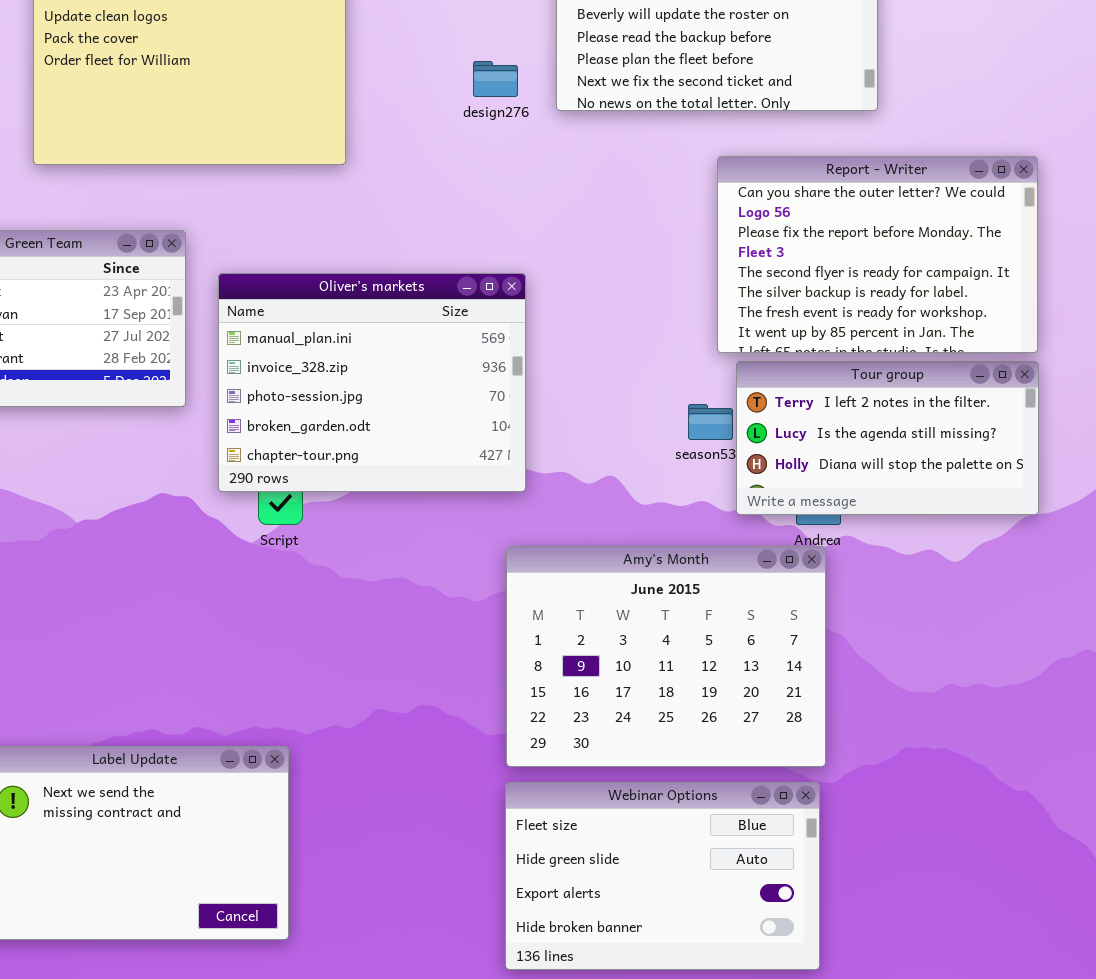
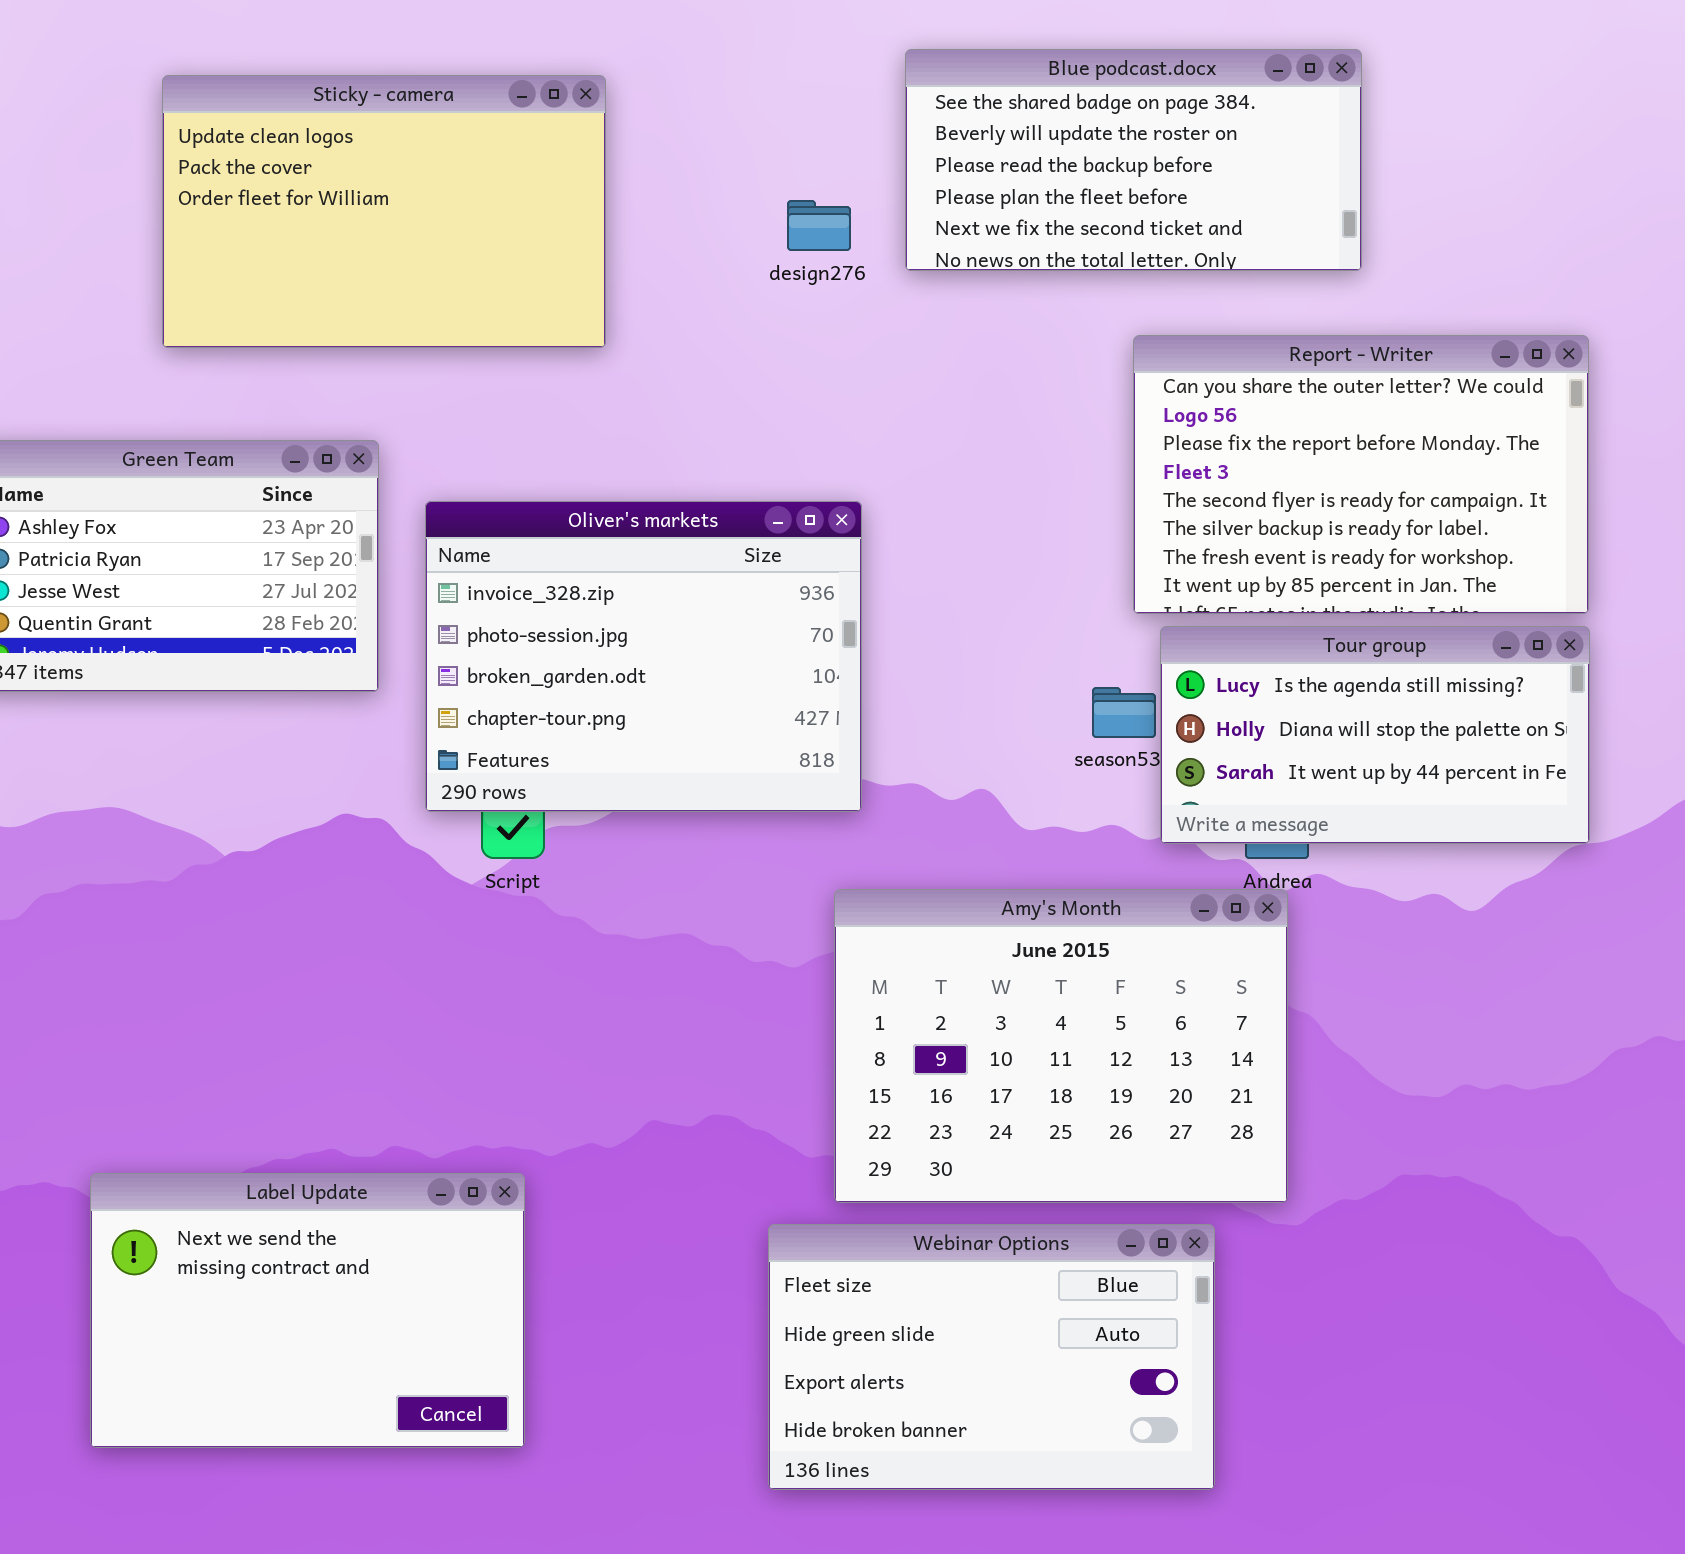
Oliver's markets: [218,273,526,492] -> [425,501,862,812], scrolled down 1 row
Tour group: [736,361,1039,515] -> [1160,626,1590,844], scrolled down 1 row
Webinar Options: [505,782,820,970] -> [768,1224,1215,1490], moved

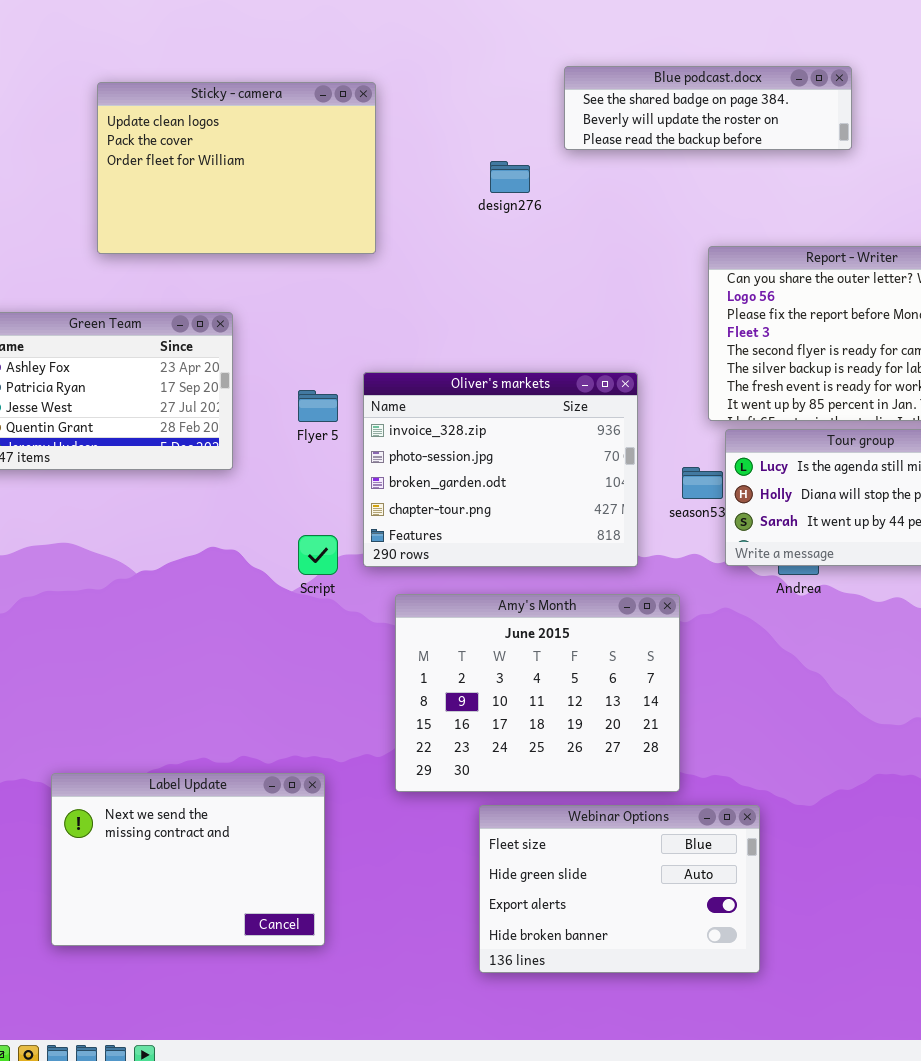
Blue podcast.docx: [905,49,1362,271] -> [564,66,852,150], resized
Oliver's markets: [425,501,862,812] -> [363,372,638,567], moved
Amy's Month: [834,889,1288,1203] -> [395,594,680,792], moved

